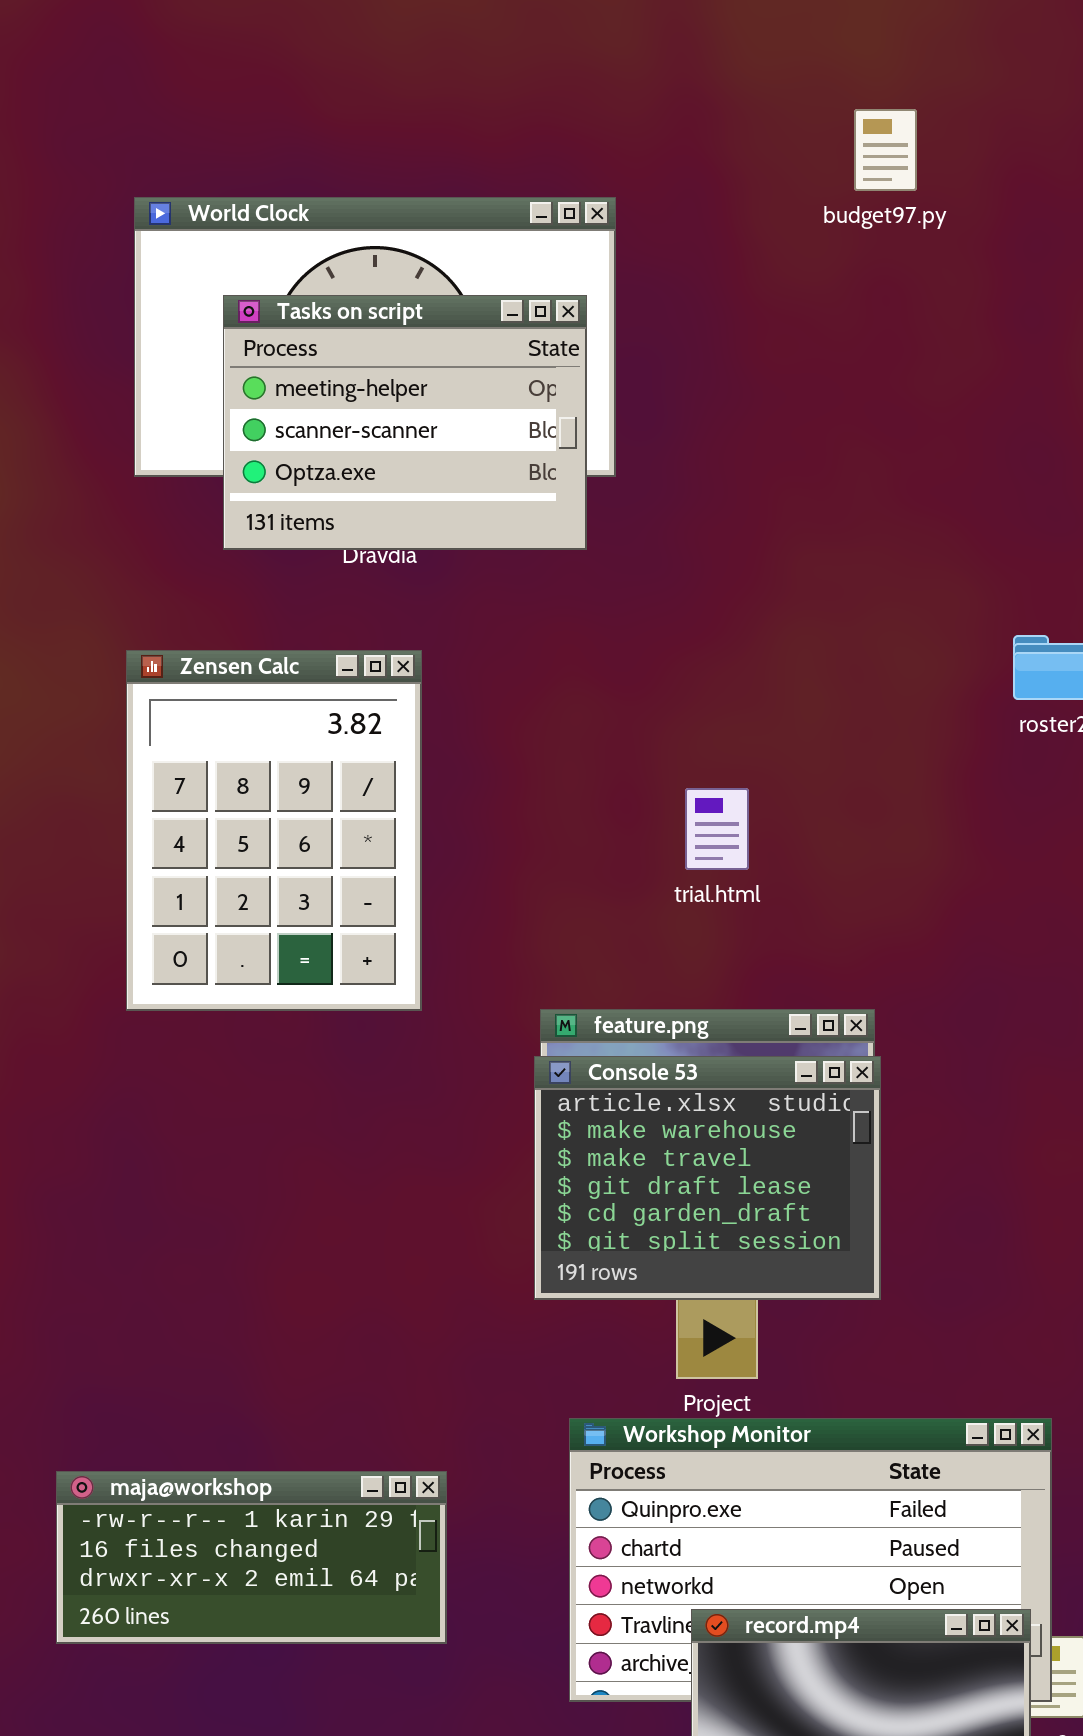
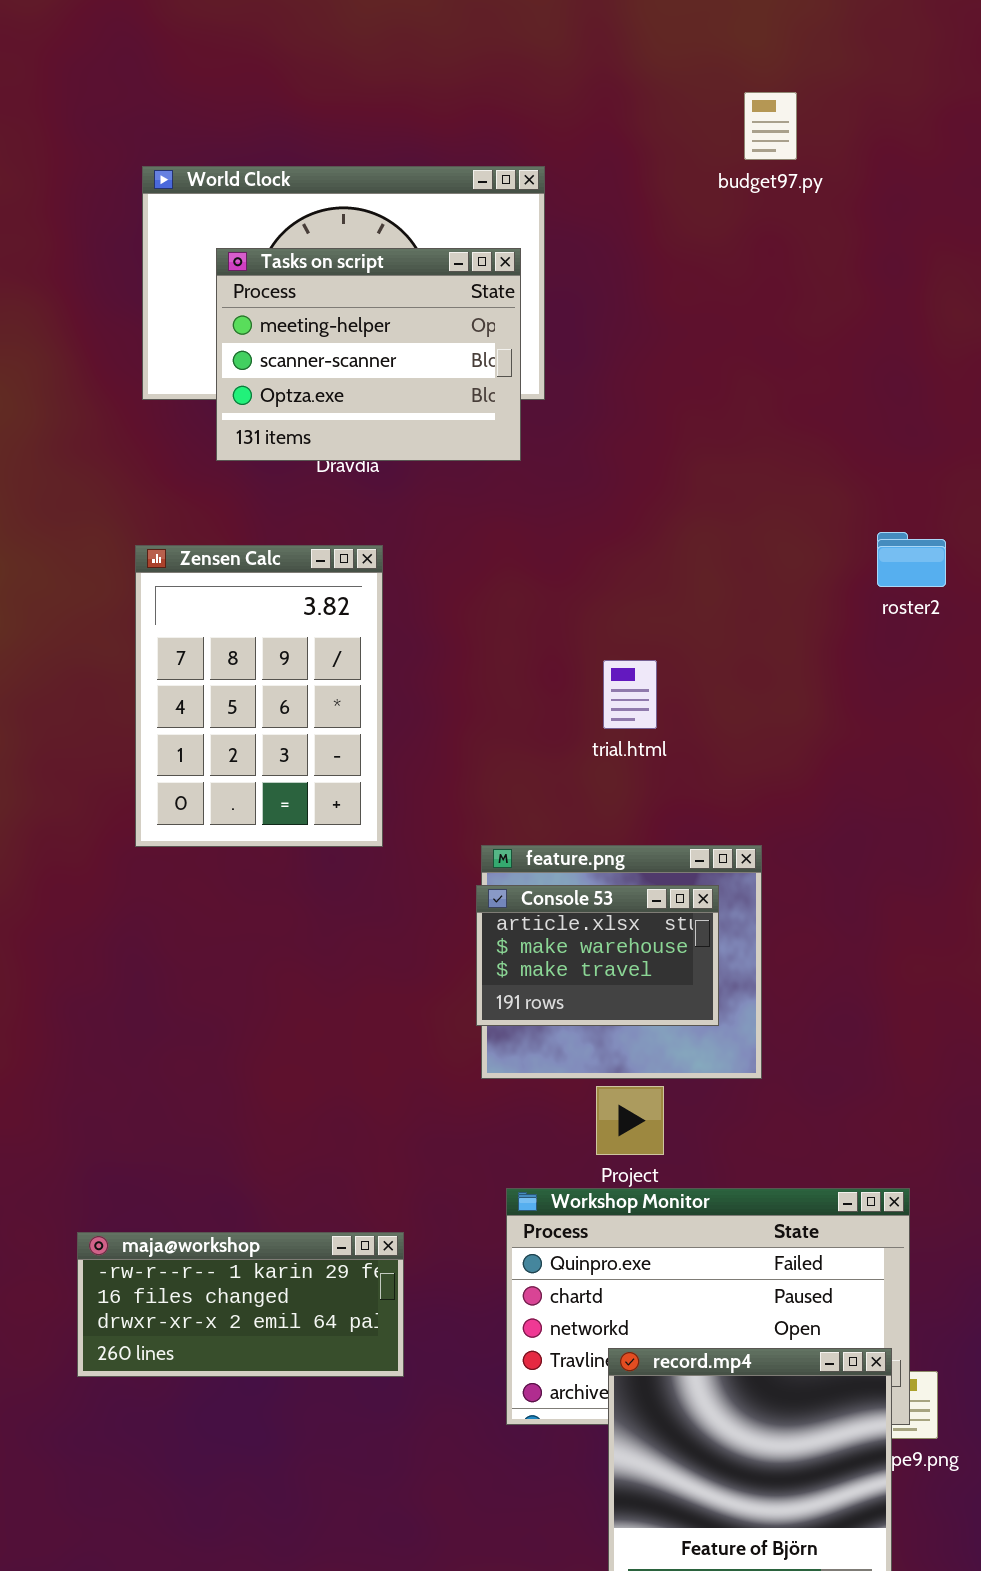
Console 53: [534,1056,881,1300] -> [476,885,719,1026], resized

